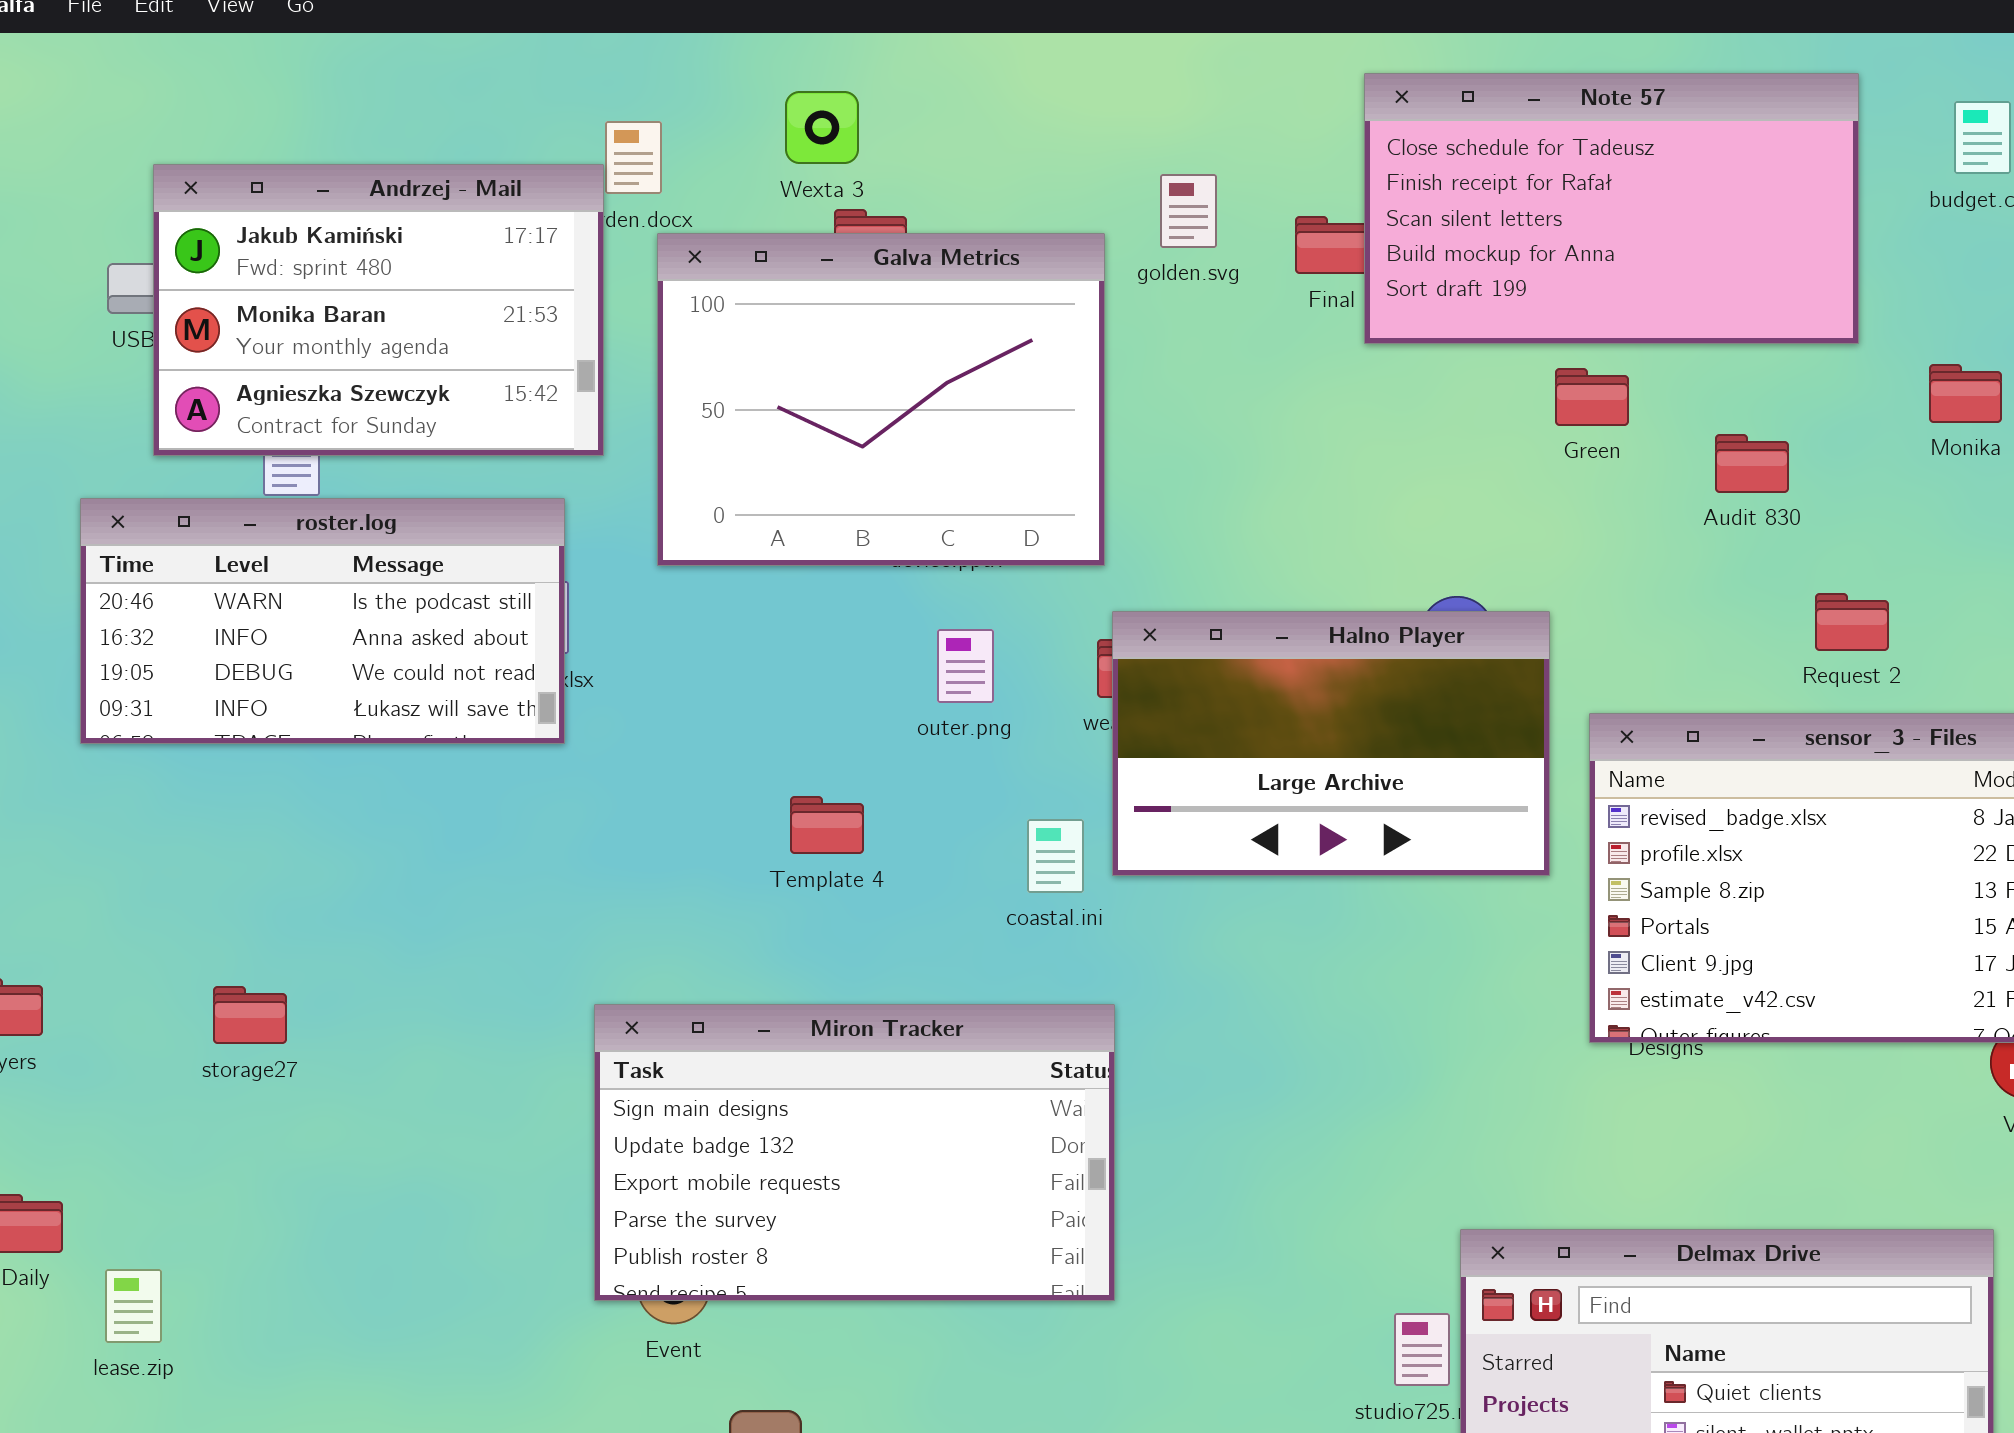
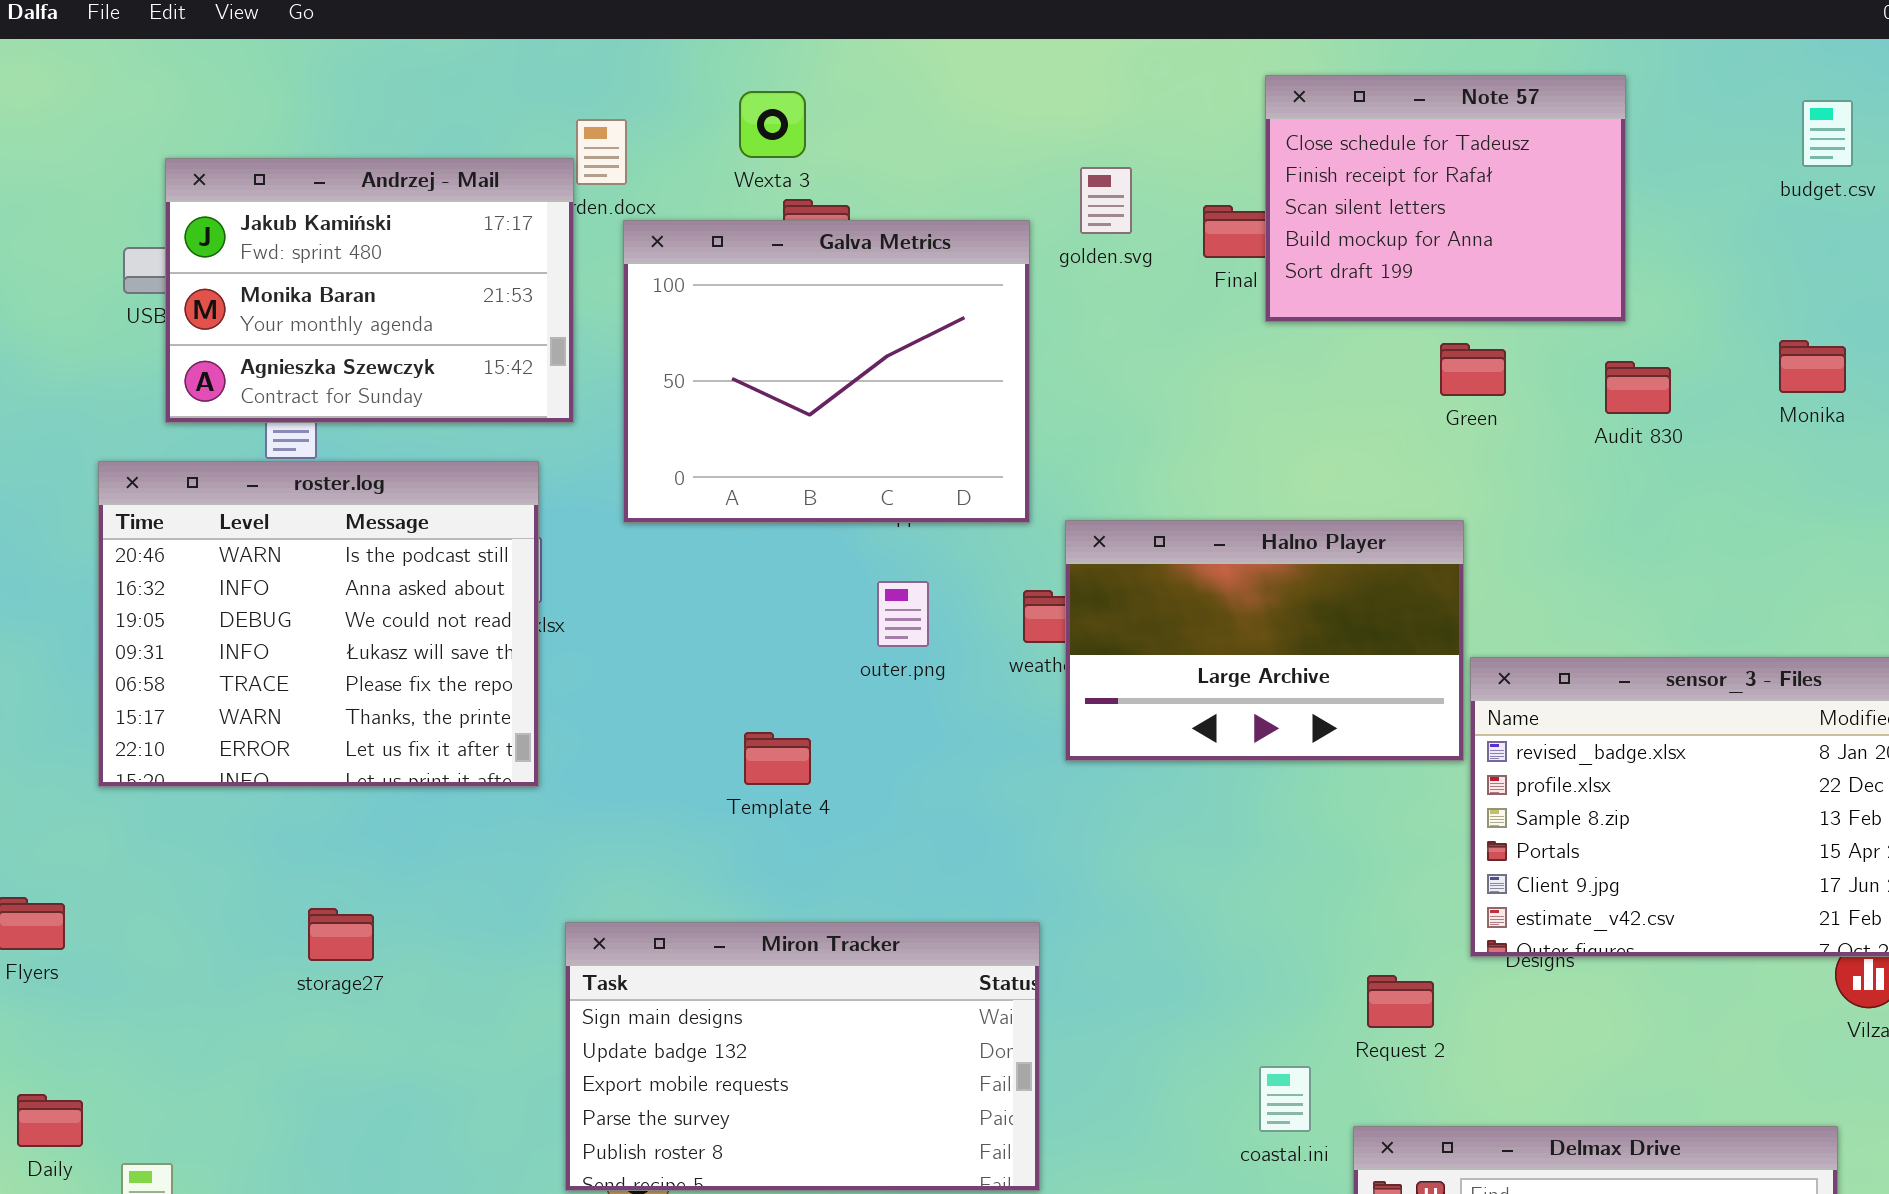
Note 57: [1364,73,1859,344] -> [1265,75,1626,322], resized
Audit 830: [1715,434,1789,493] -> [1605,361,1671,414], moved
roster.log: [80,498,565,744] -> [98,461,539,787], resized
Request 2: [1815,593,1889,651] -> [1367,975,1434,1028], moved
Halno Player: [1112,611,1550,876] -> [1065,520,1464,761], moved
coastal.ini: [1027,819,1084,893] -> [1259,1066,1311,1132], moved
storage27: [213,986,287,1044] -> [308,908,374,961], moved

